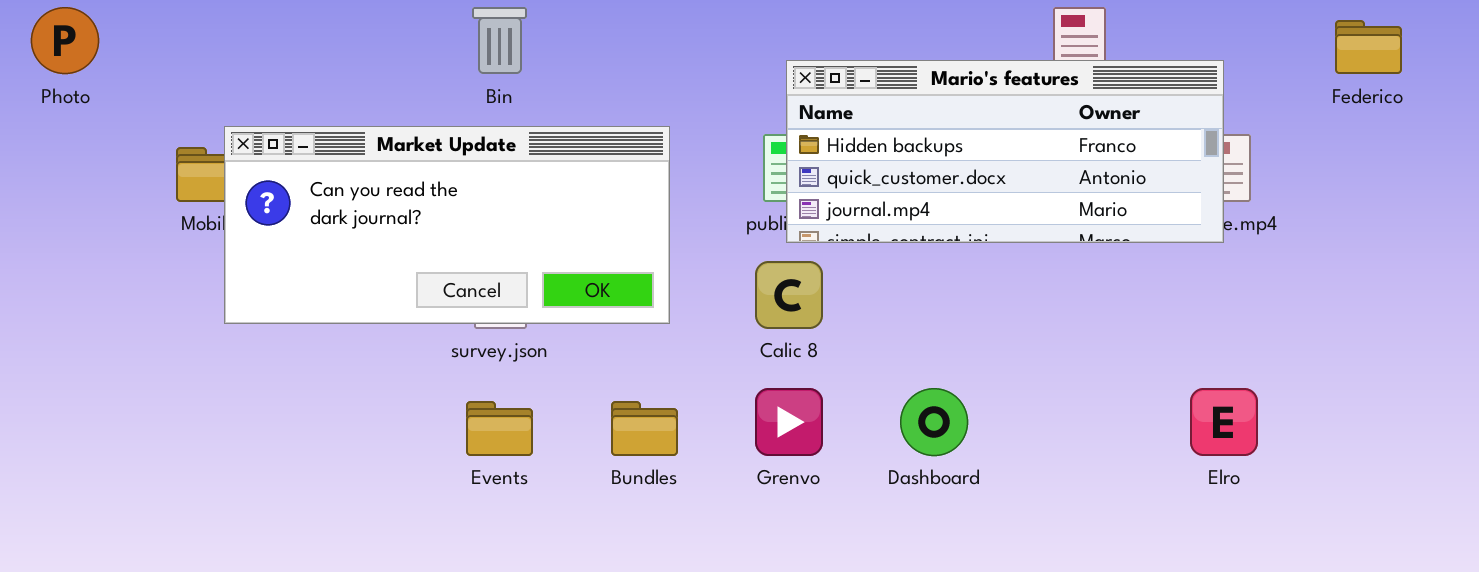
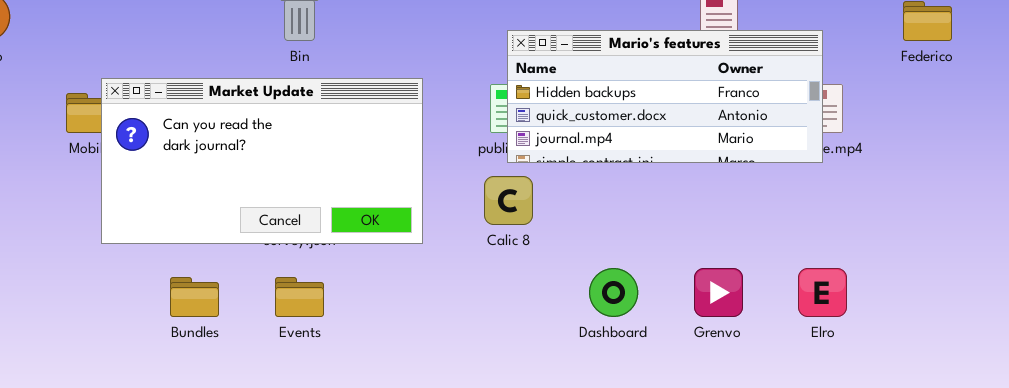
Market Update: [224,126,670,324] -> [101,78,423,244], resized
Grenvo: [755,388,823,456] -> [694,268,743,317], moved
Bundles: [611,401,678,456] -> [170,277,219,317], moved

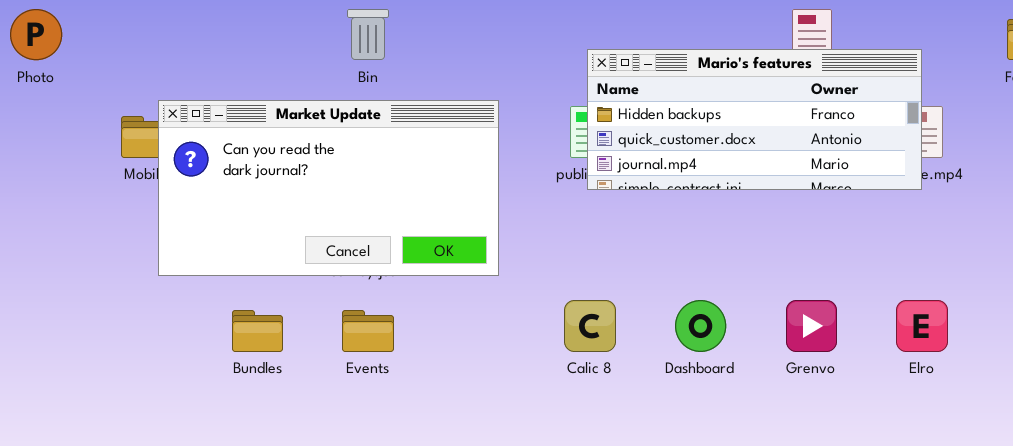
Calic 8: [484,176,533,225] -> [564,300,616,352], moved

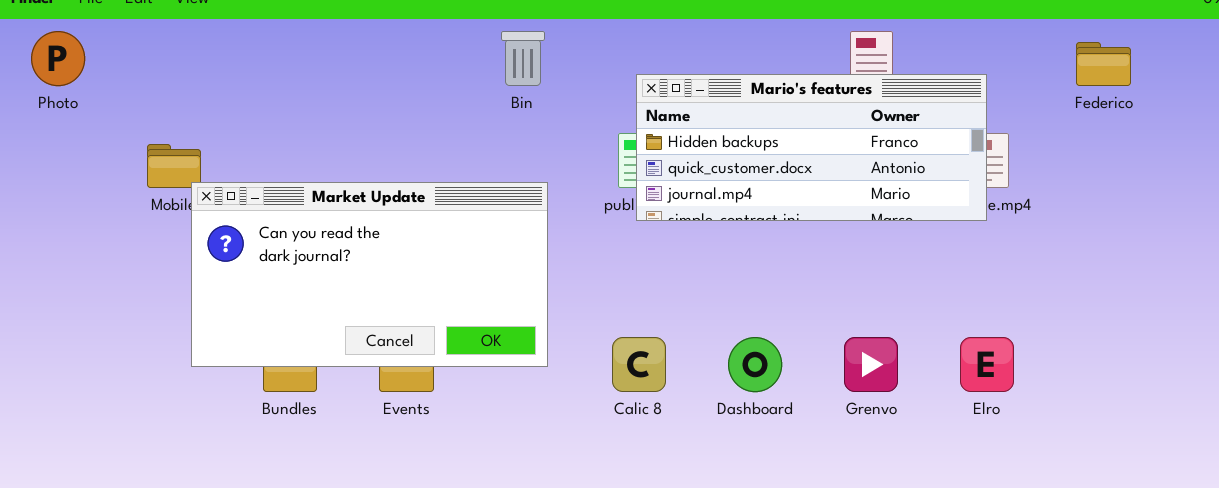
Bin: [347,9,389,60] -> [501,31,545,86], moved
Market Update: [158,100,499,276] -> [191,182,548,367], moved

